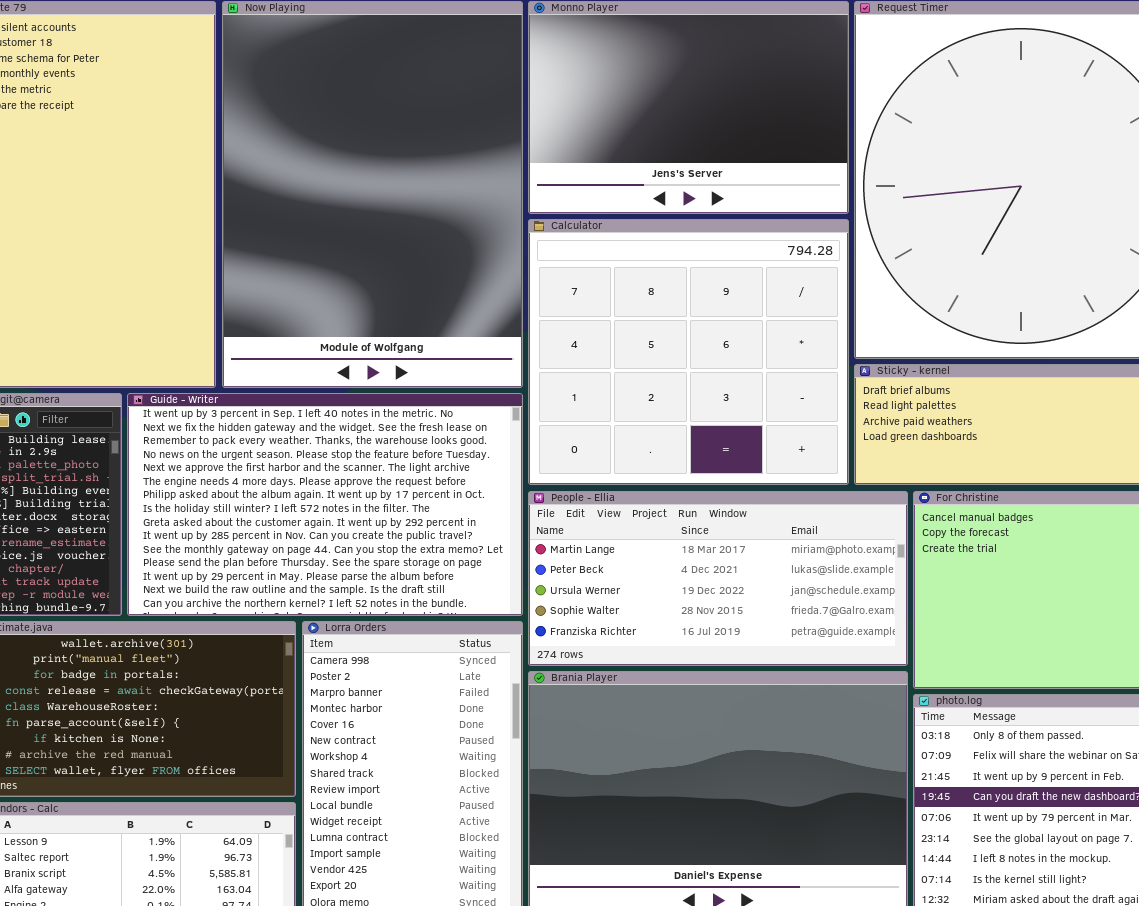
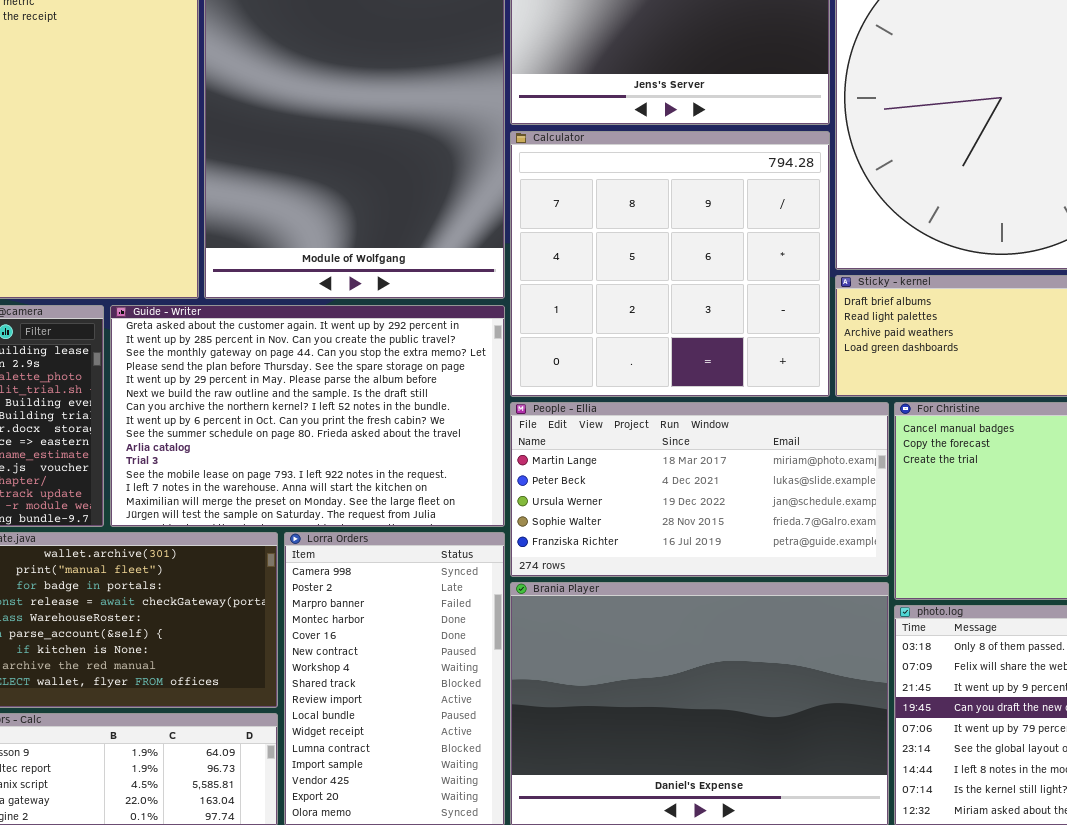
Guide - Writer: [127,393,523,616] -> [110,305,505,527], scrolled down 8 rows

